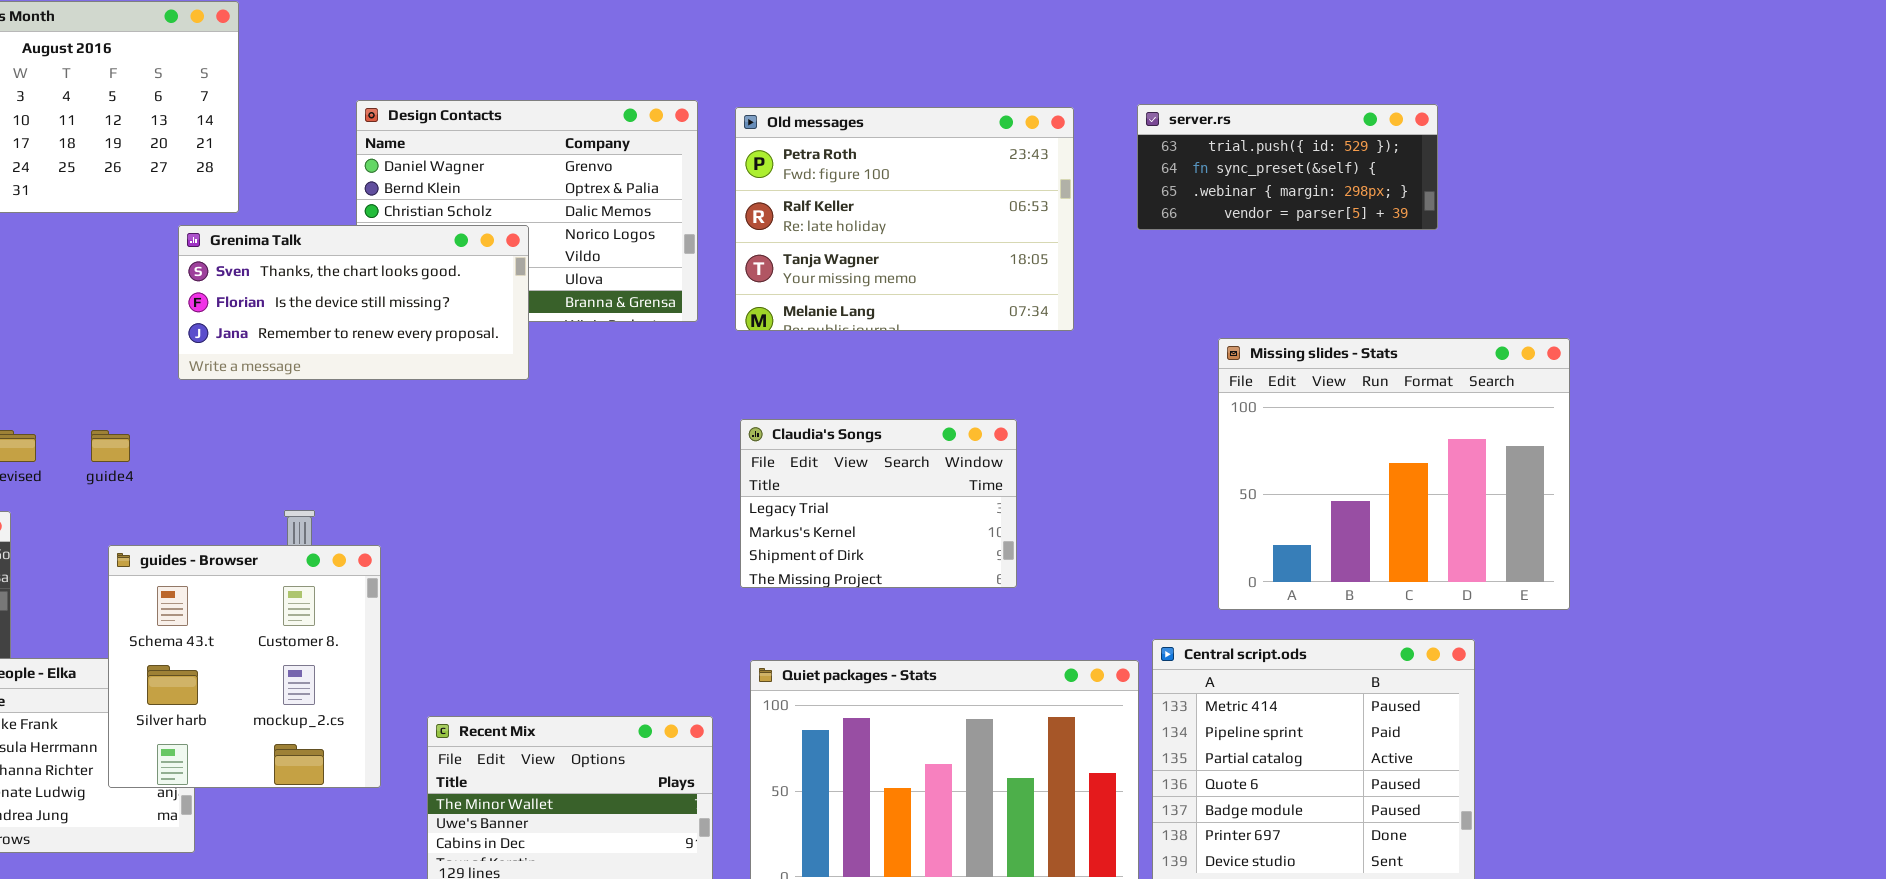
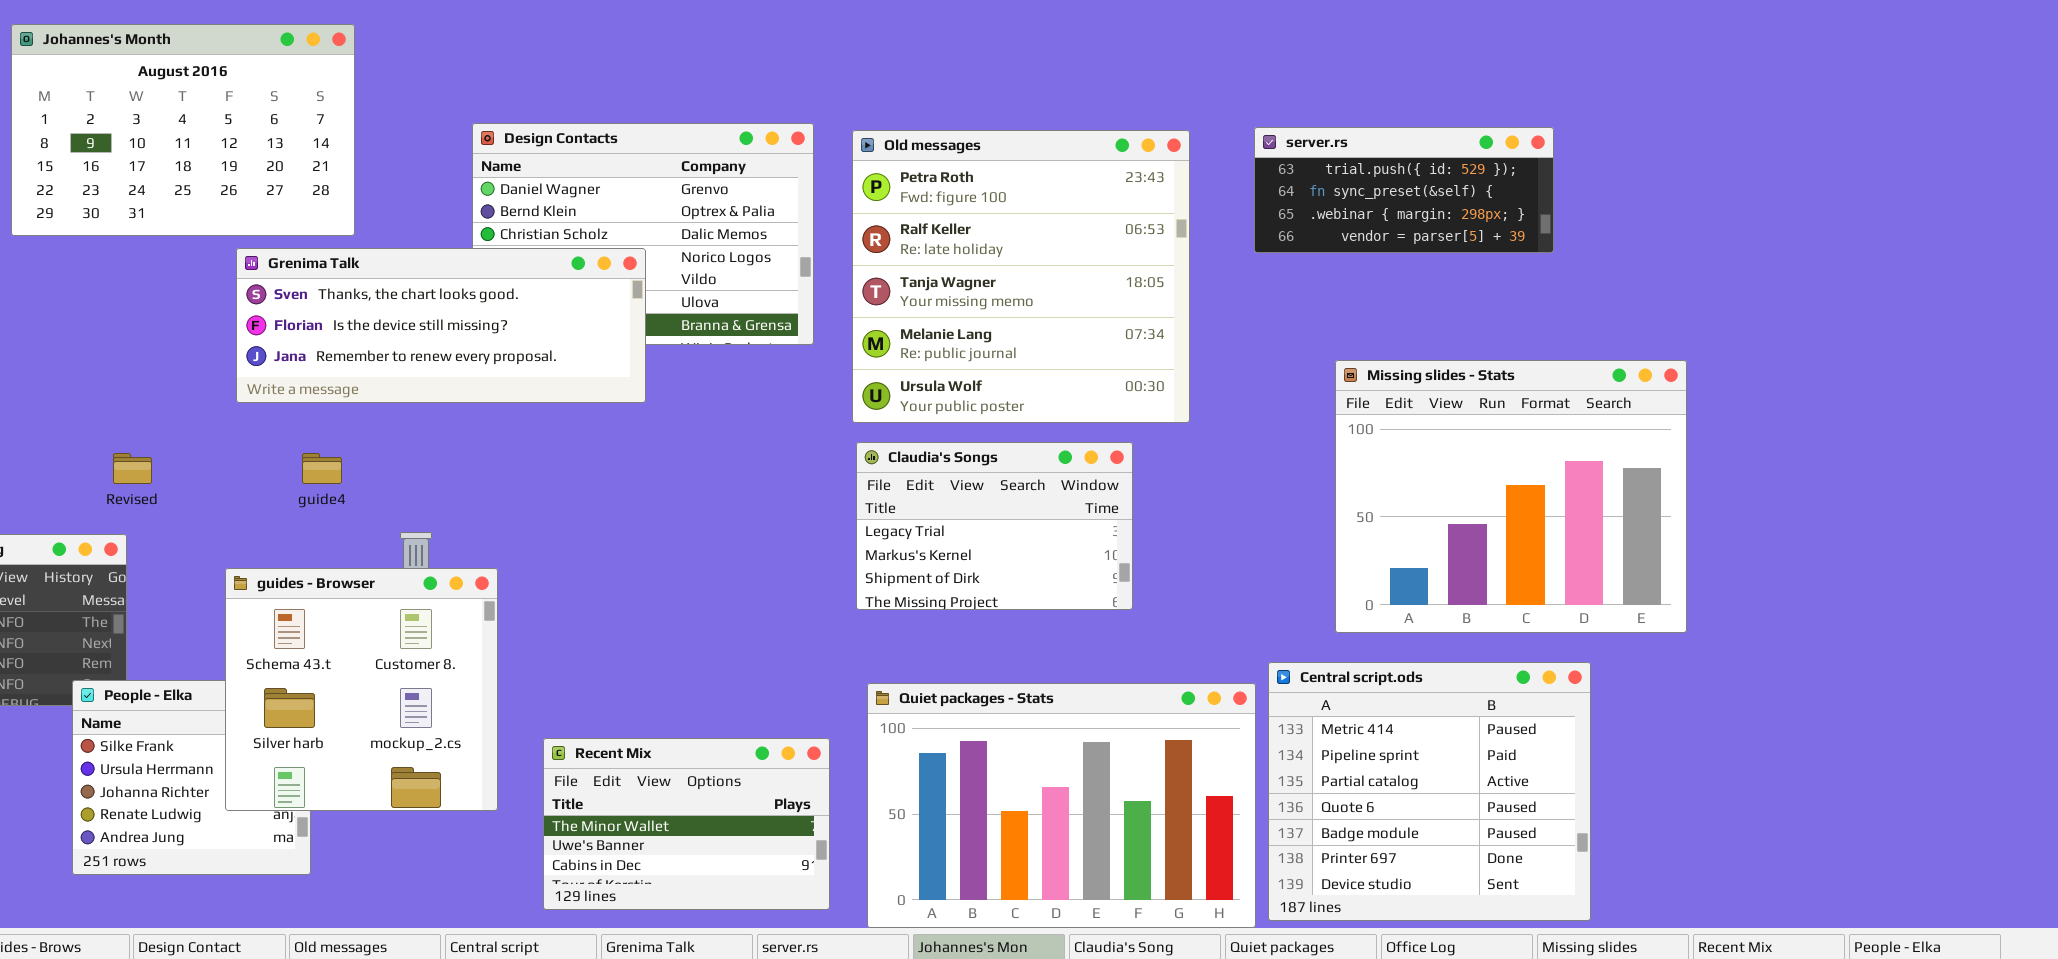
Old messages: [735,107,1074,331] -> [852,130,1190,423], resized
Grenima Talk: [178,225,529,380] -> [236,248,646,403], resized
guide4: [91,430,130,462] -> [302,453,342,484], moved

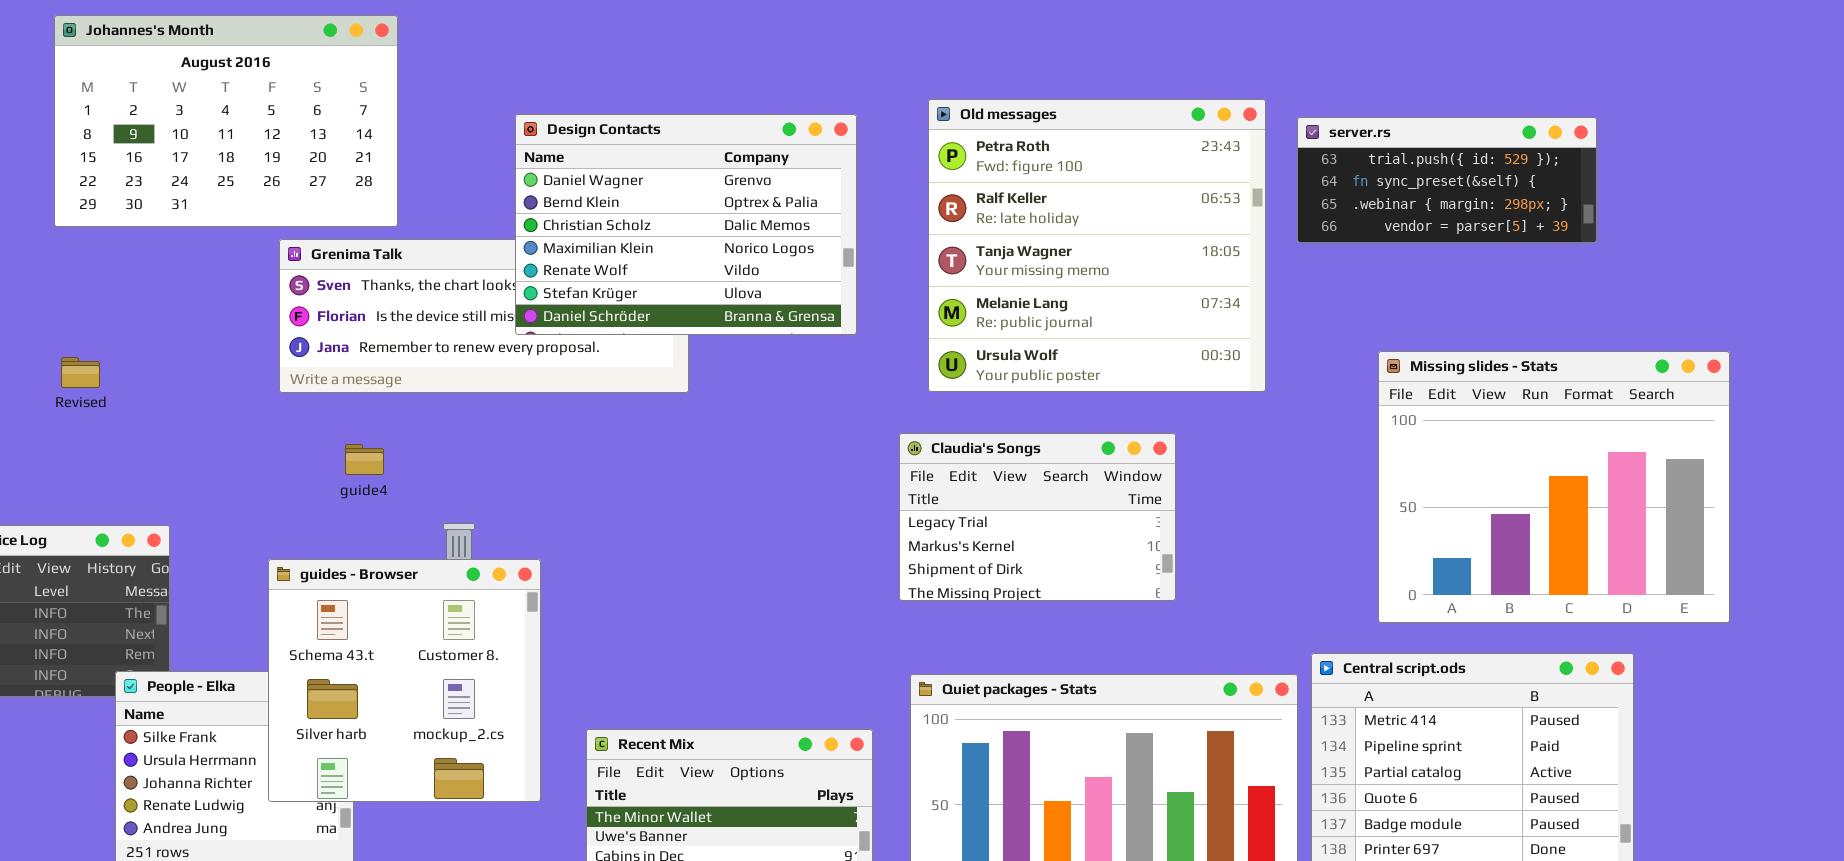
Design Contacts: [472,123,814,345] -> [515,114,857,335], raised
Old messages: [852,130,1190,423] -> [928,99,1266,392], moved
Revised: [113,453,152,484] -> [61,357,100,388], moved

